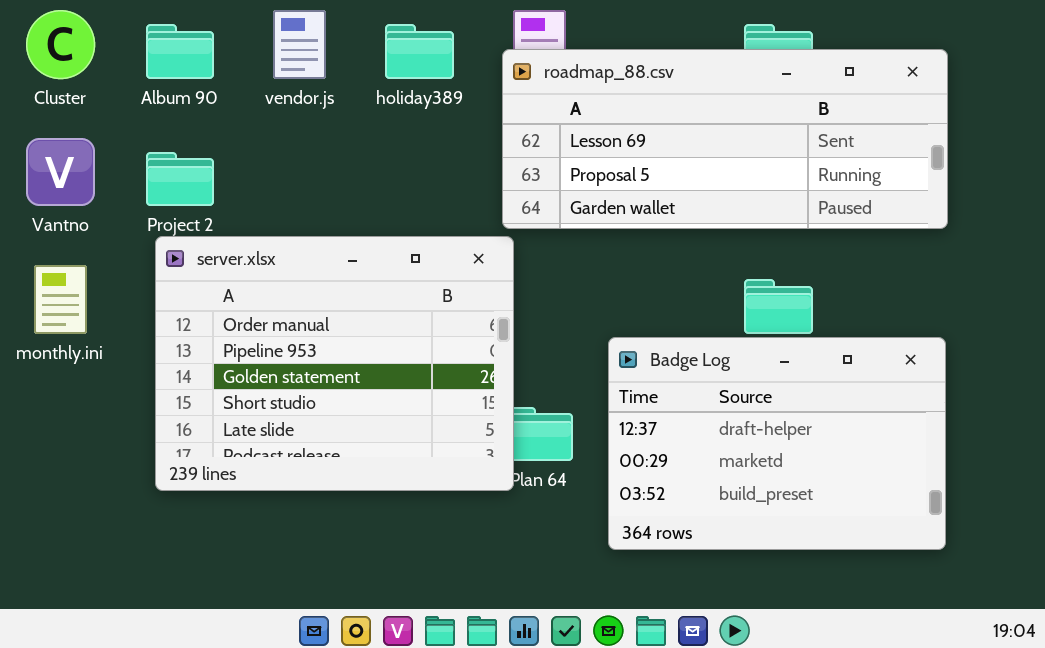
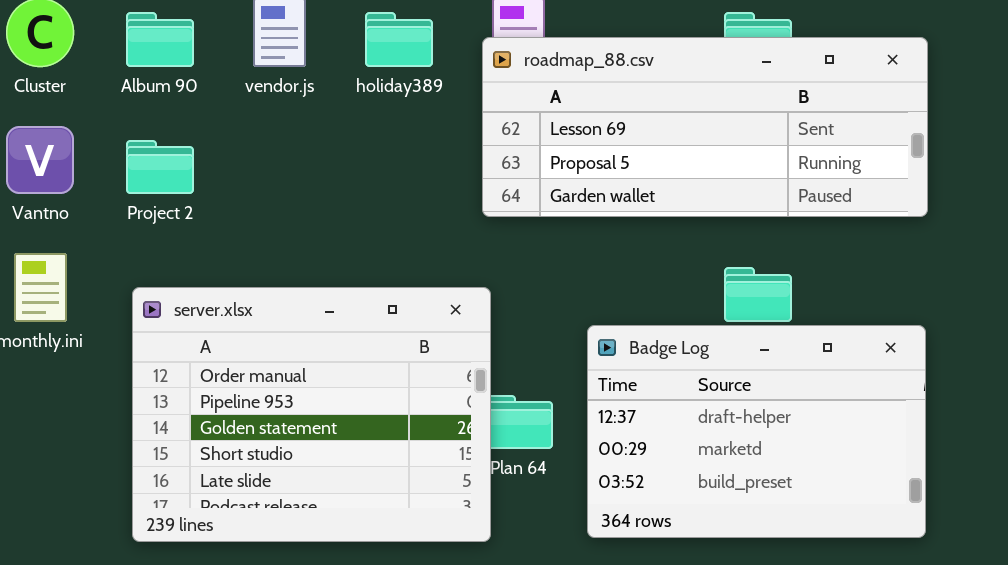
server.xlsx: [155,236,514,491] -> [132,287,491,542], moved

